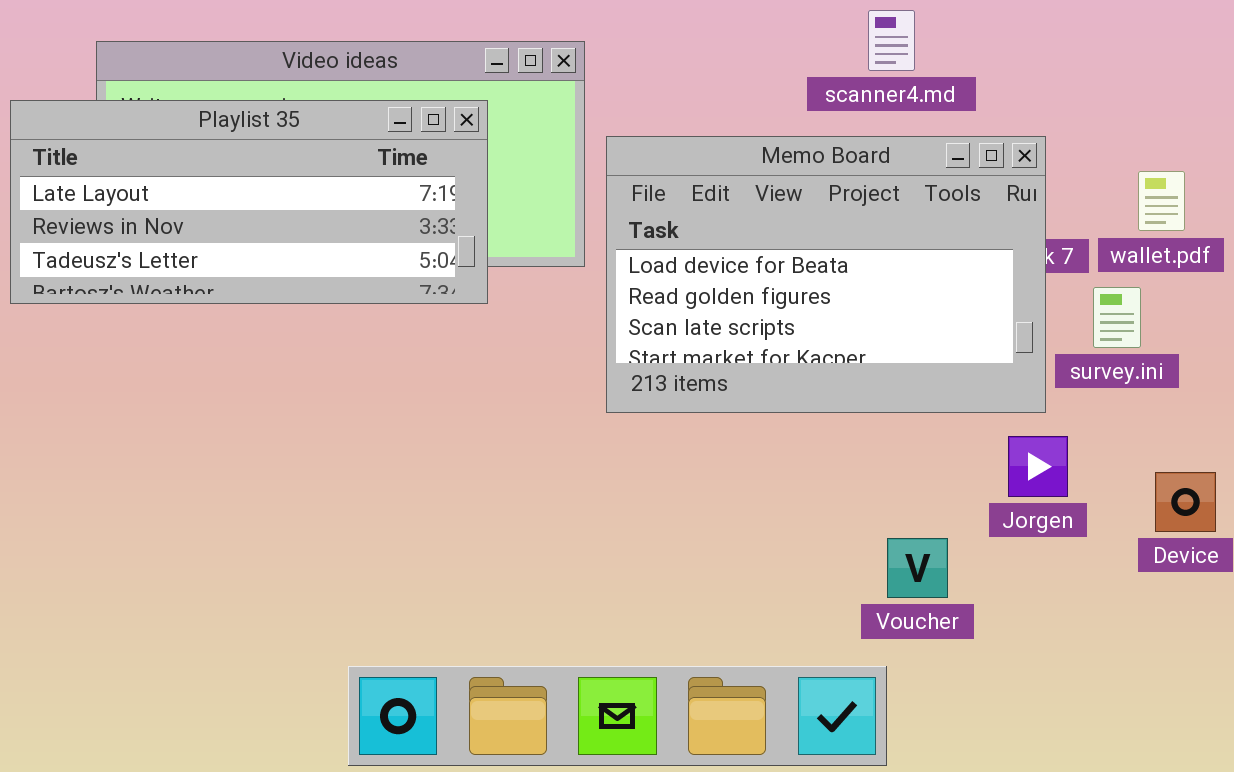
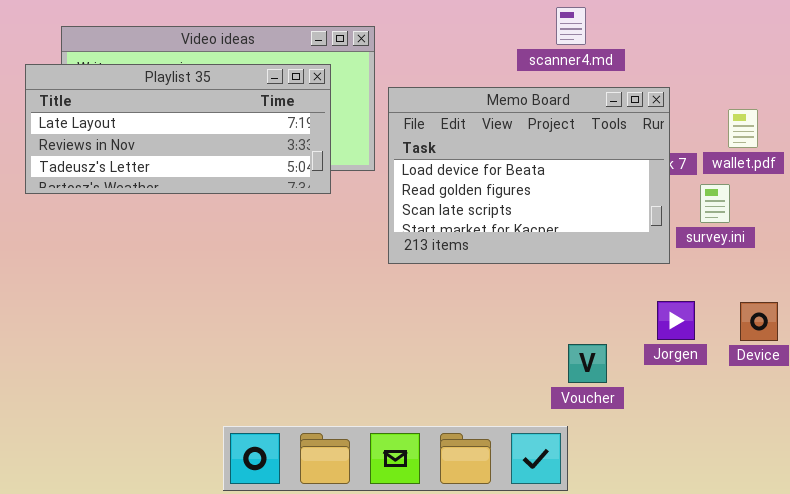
Playlist 35: [10,100,488,304] -> [25,64,331,194], moved
Jorgen: [1008,436,1068,497] -> [657,301,695,340], moved

